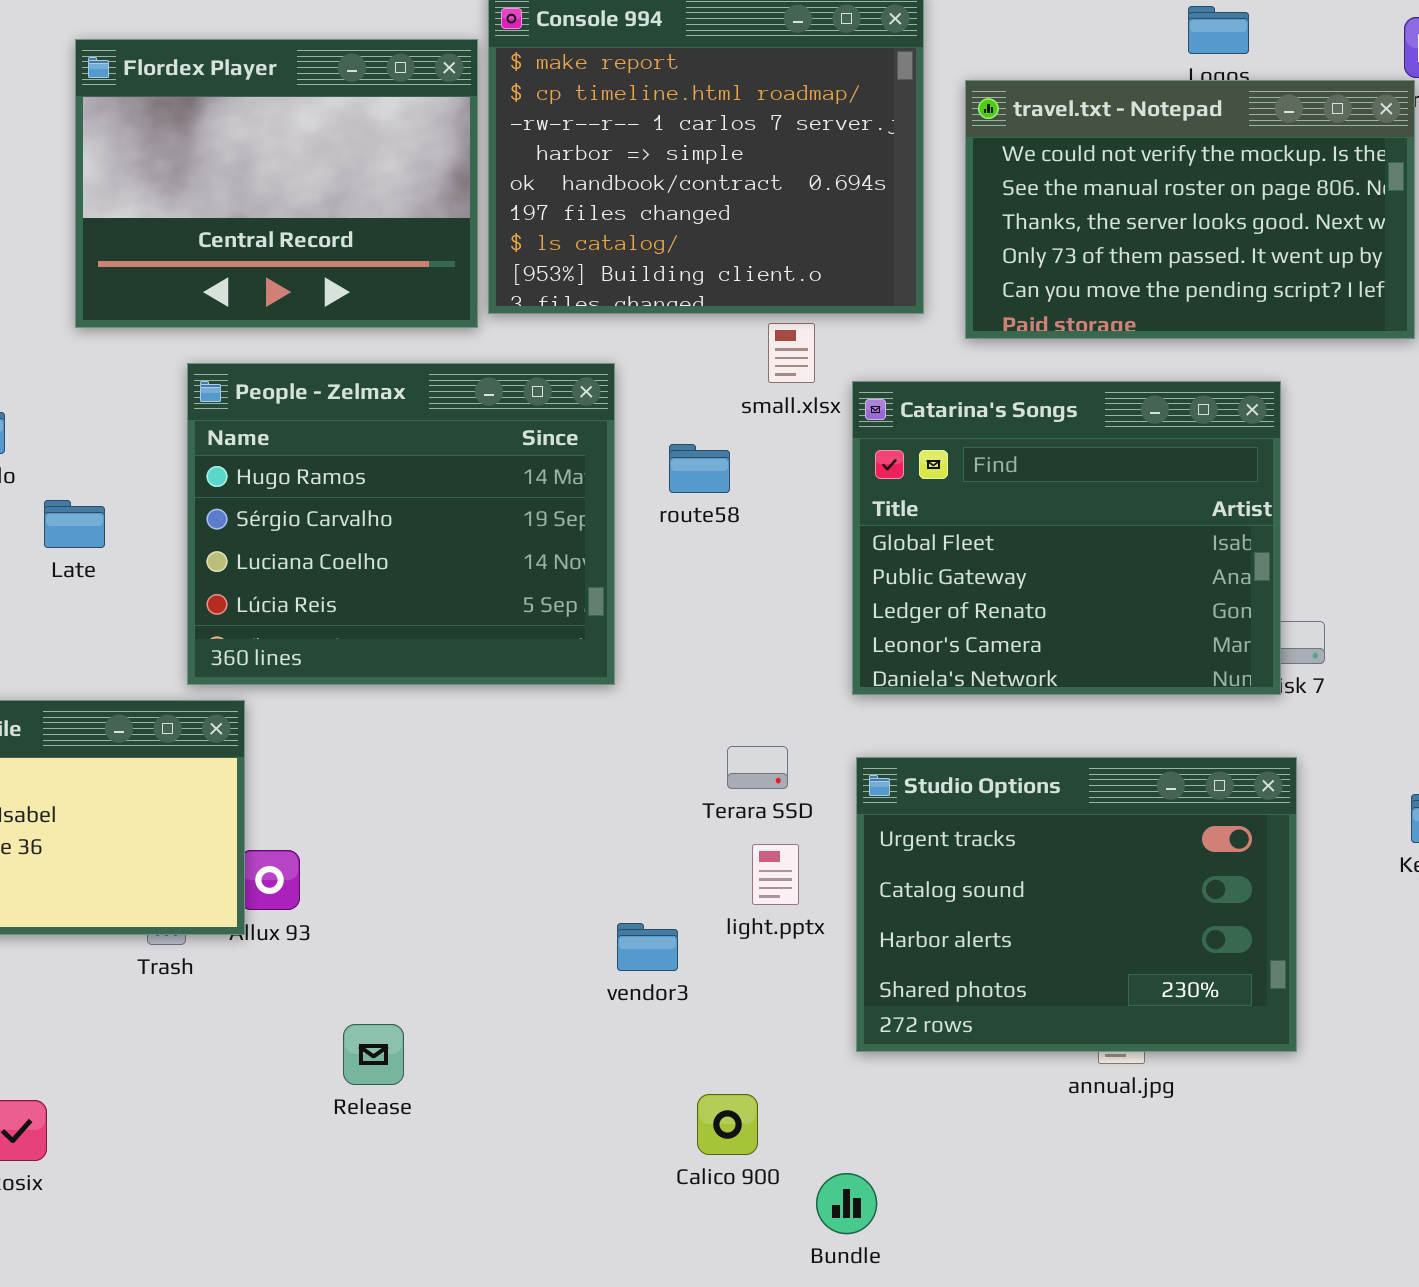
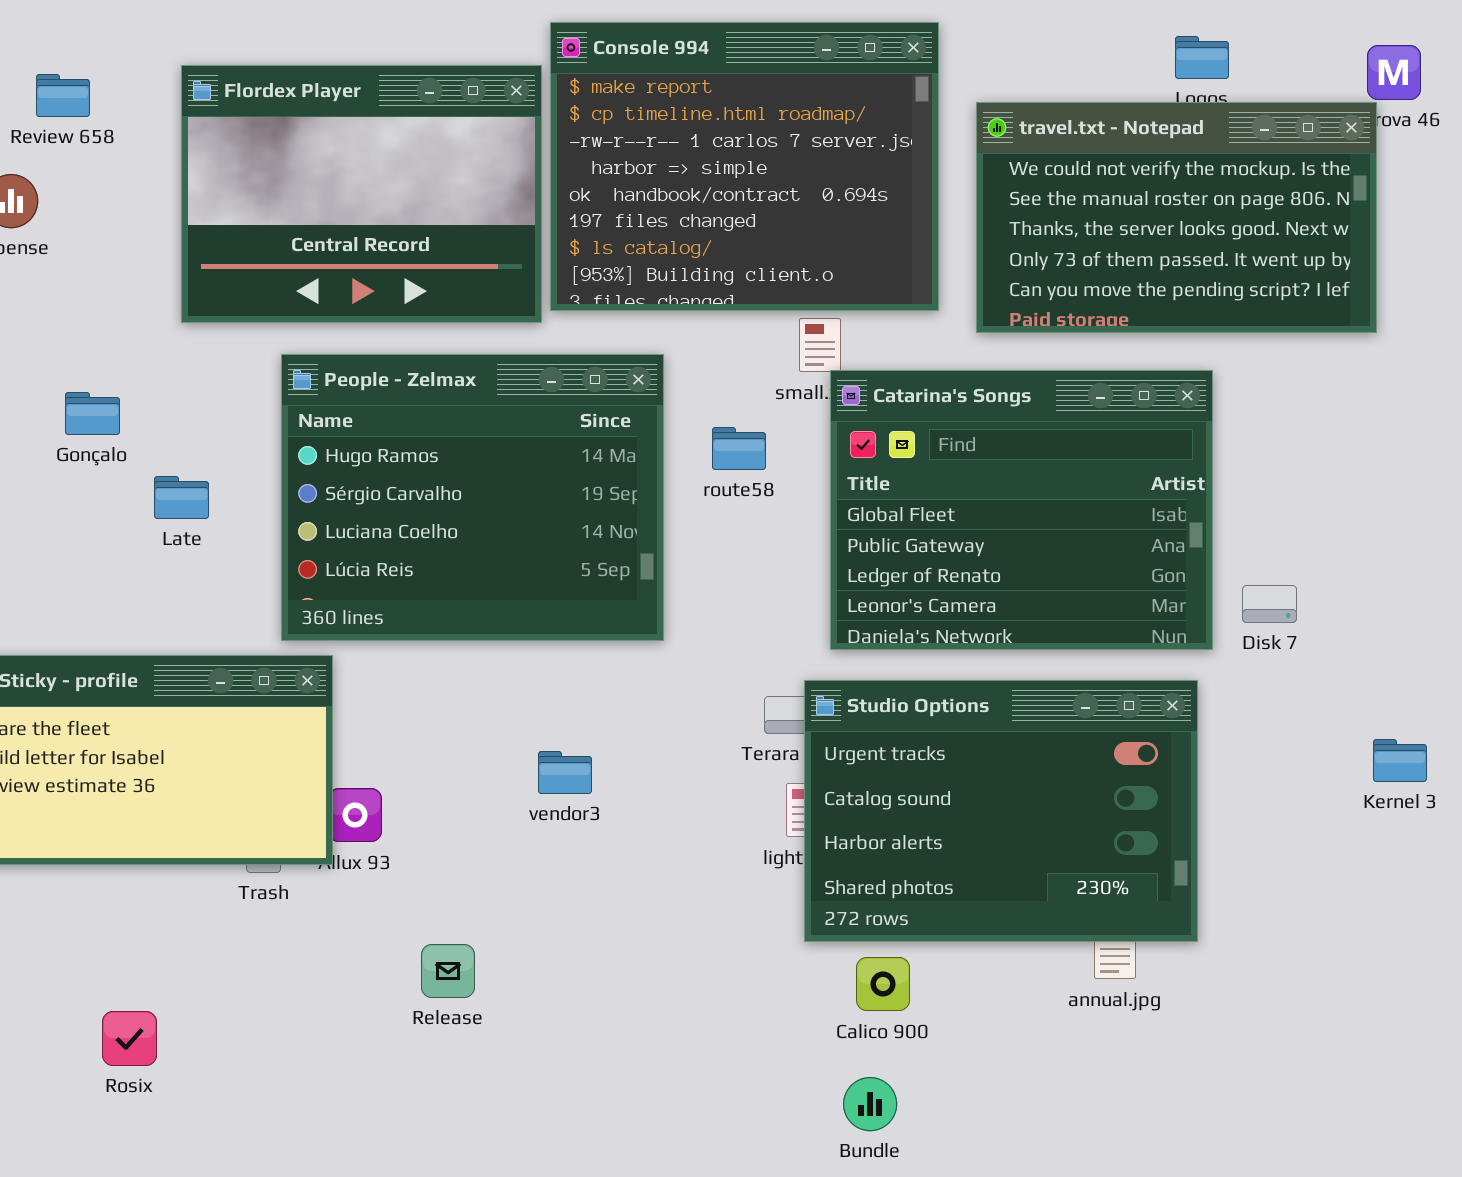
Catarina's Songs: [852,381,1281,695] -> [830,370,1213,650], moved
Studio Options: [856,757,1297,1052] -> [804,680,1198,942], moved
vendor3: [617,923,678,971] -> [538,751,592,794], moved
Calico 900: [697,1094,758,1155] -> [856,957,910,1011], moved

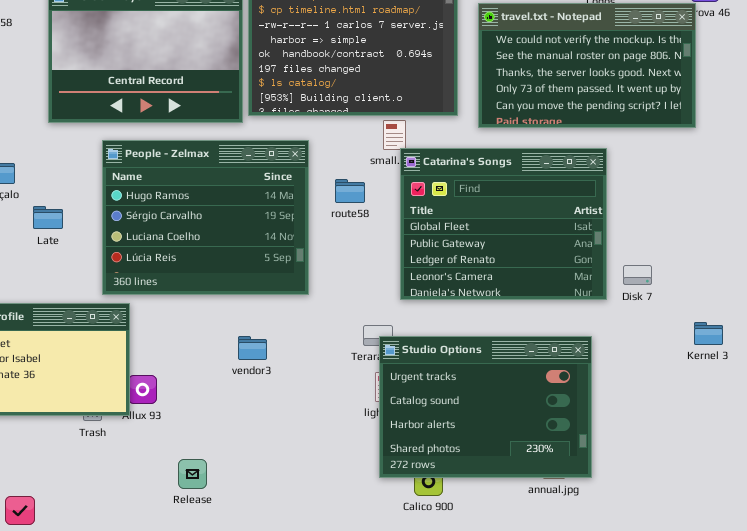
Studio Options: [804,680,1198,942] -> [379,336,592,478], moved
Kernel 3: [1373,739,1427,782] -> [694,322,723,345], moved
vendor3: [538,751,592,794] -> [238,336,267,360], moved

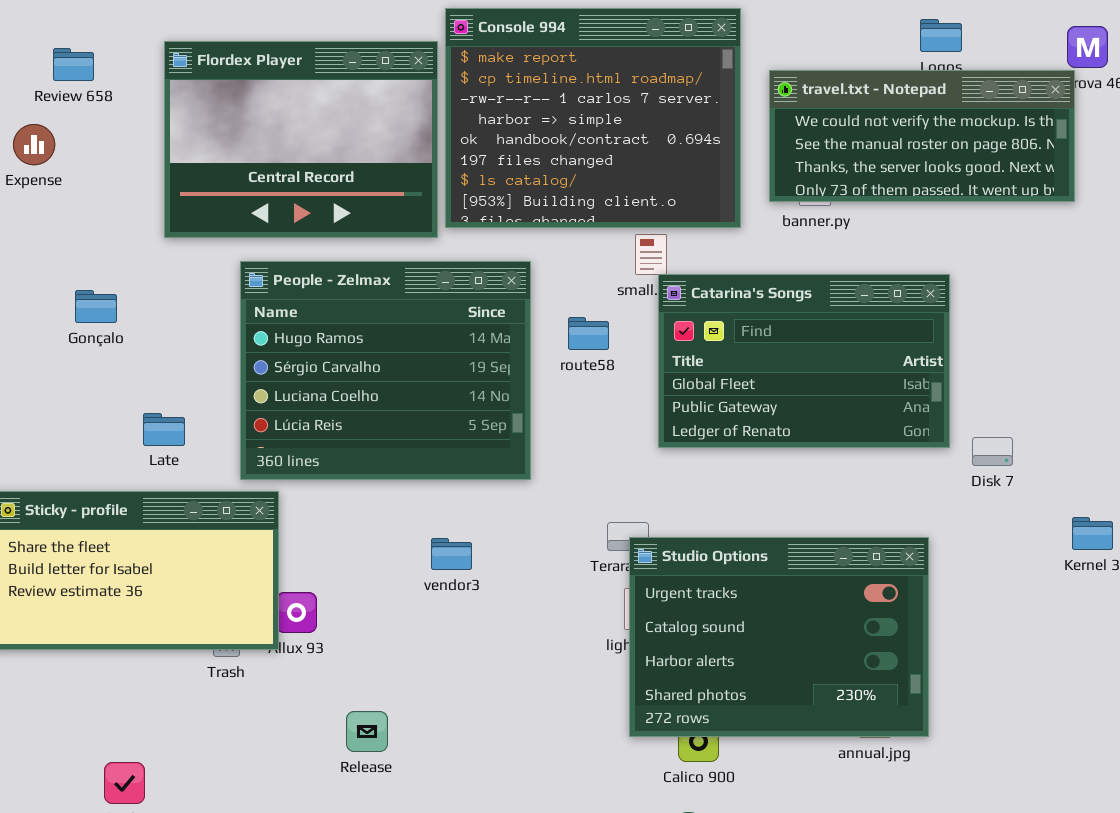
travel.txt - Notepad: [478,3,696,128] -> [769,70,1075,202], resized
Catarina's Songs: [400,148,607,300] -> [658,274,950,448], resized
Late: [33,206,63,229] -> [143,413,185,446], moved

